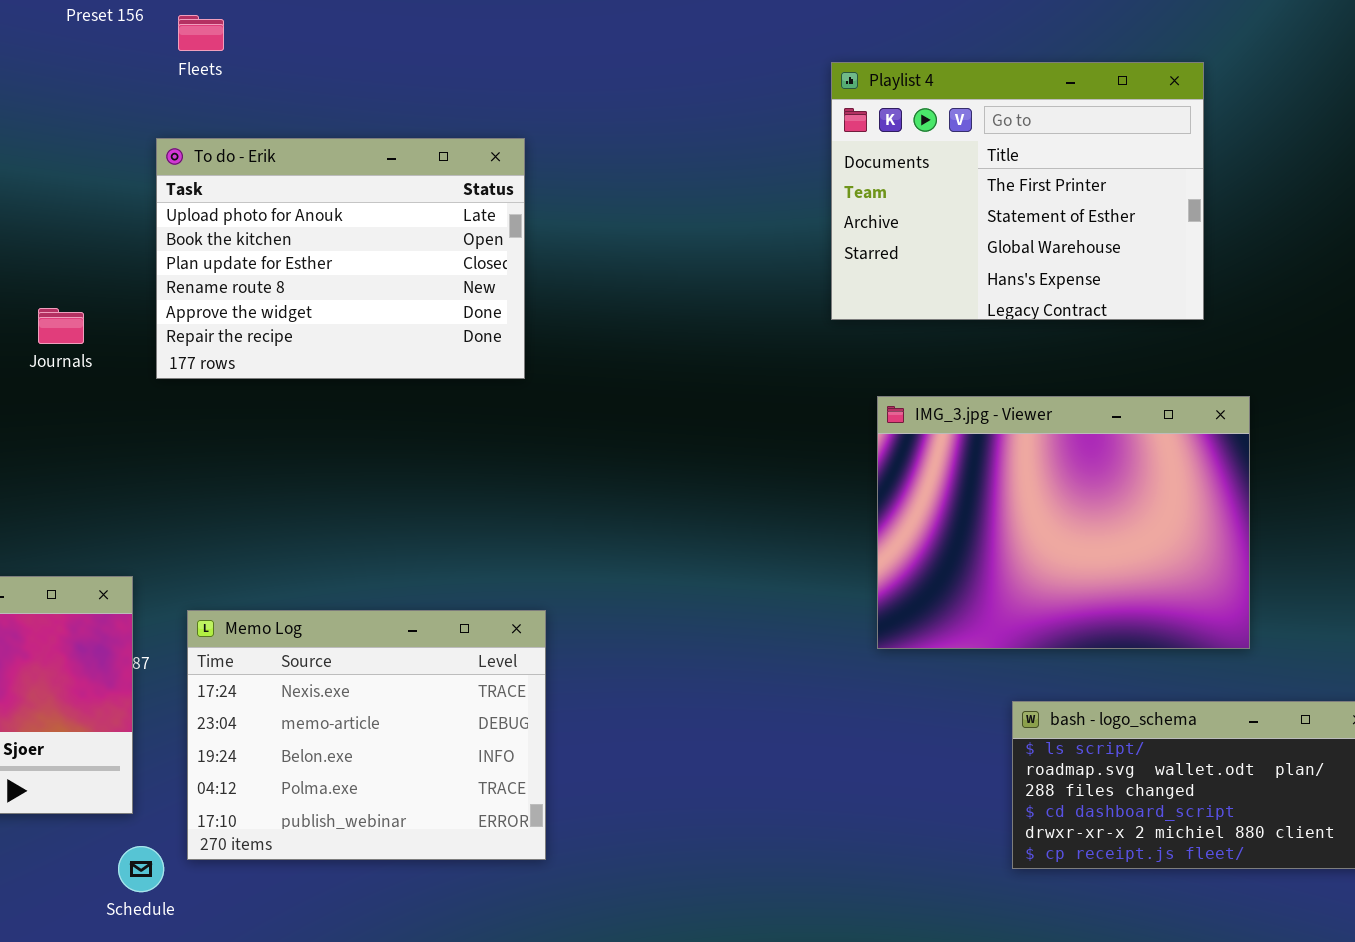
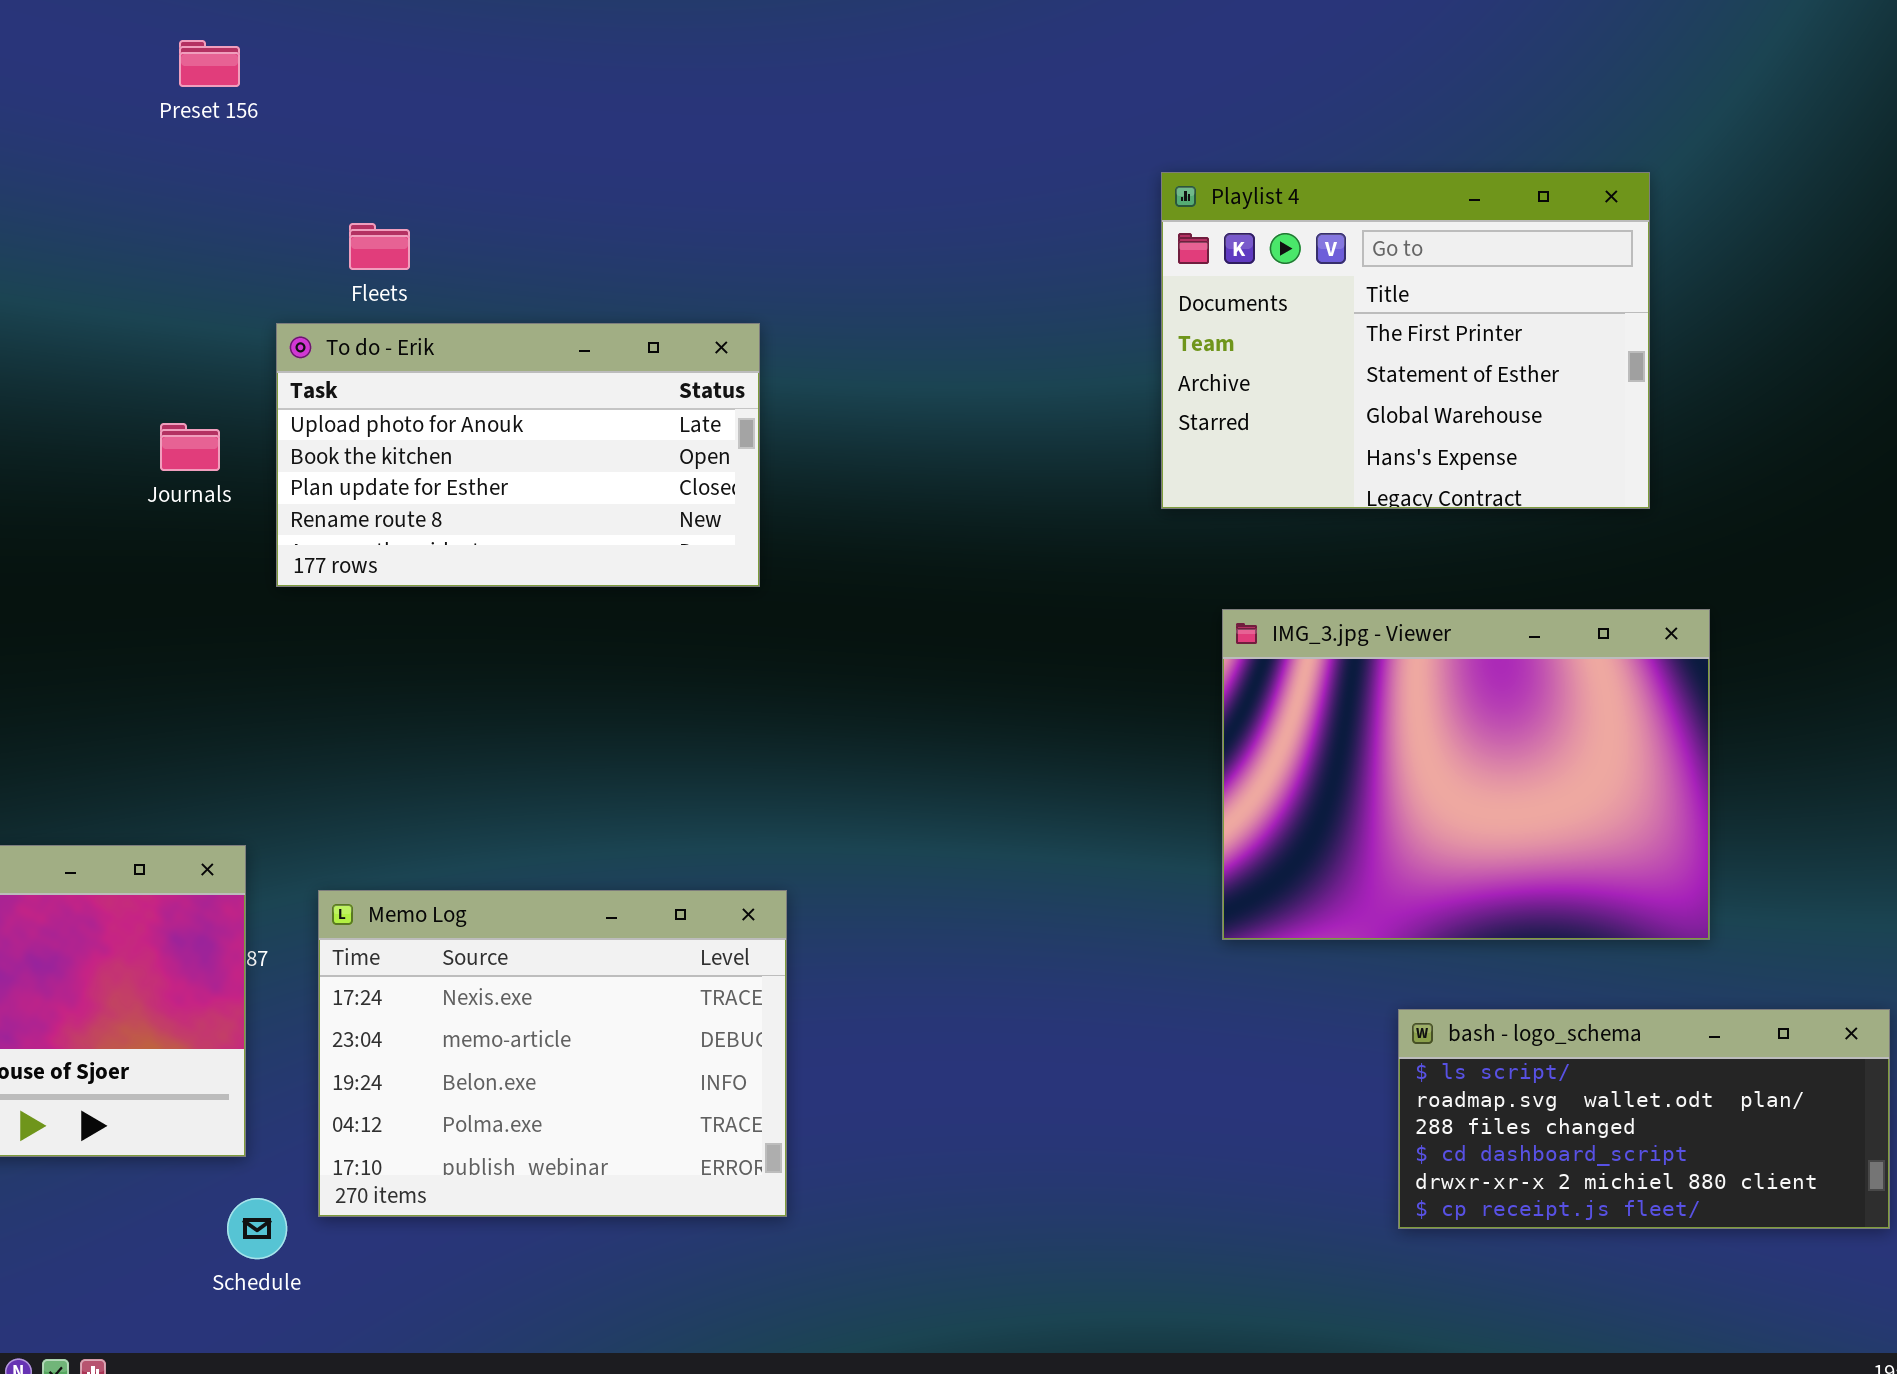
Fleets: [178,15,224,51] -> [349,223,410,270], moved
To do - Erik: [156,138,525,379] -> [276,323,760,587], resized
Journals: [38,308,84,344] -> [160,423,220,471], moved

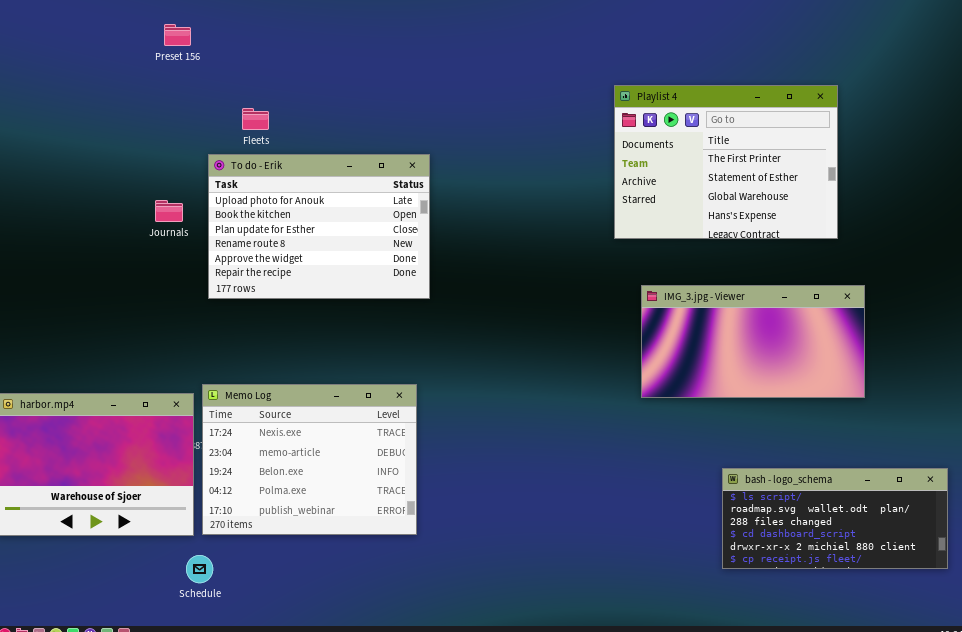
To do - Erik: [276,323,760,587] -> [208,154,430,299], resized
IMG_3.jpg - Viewer: [1222,609,1710,940] -> [641,285,865,398], resized
Memo Log: [318,890,787,1217] -> [202,384,417,535], moved

